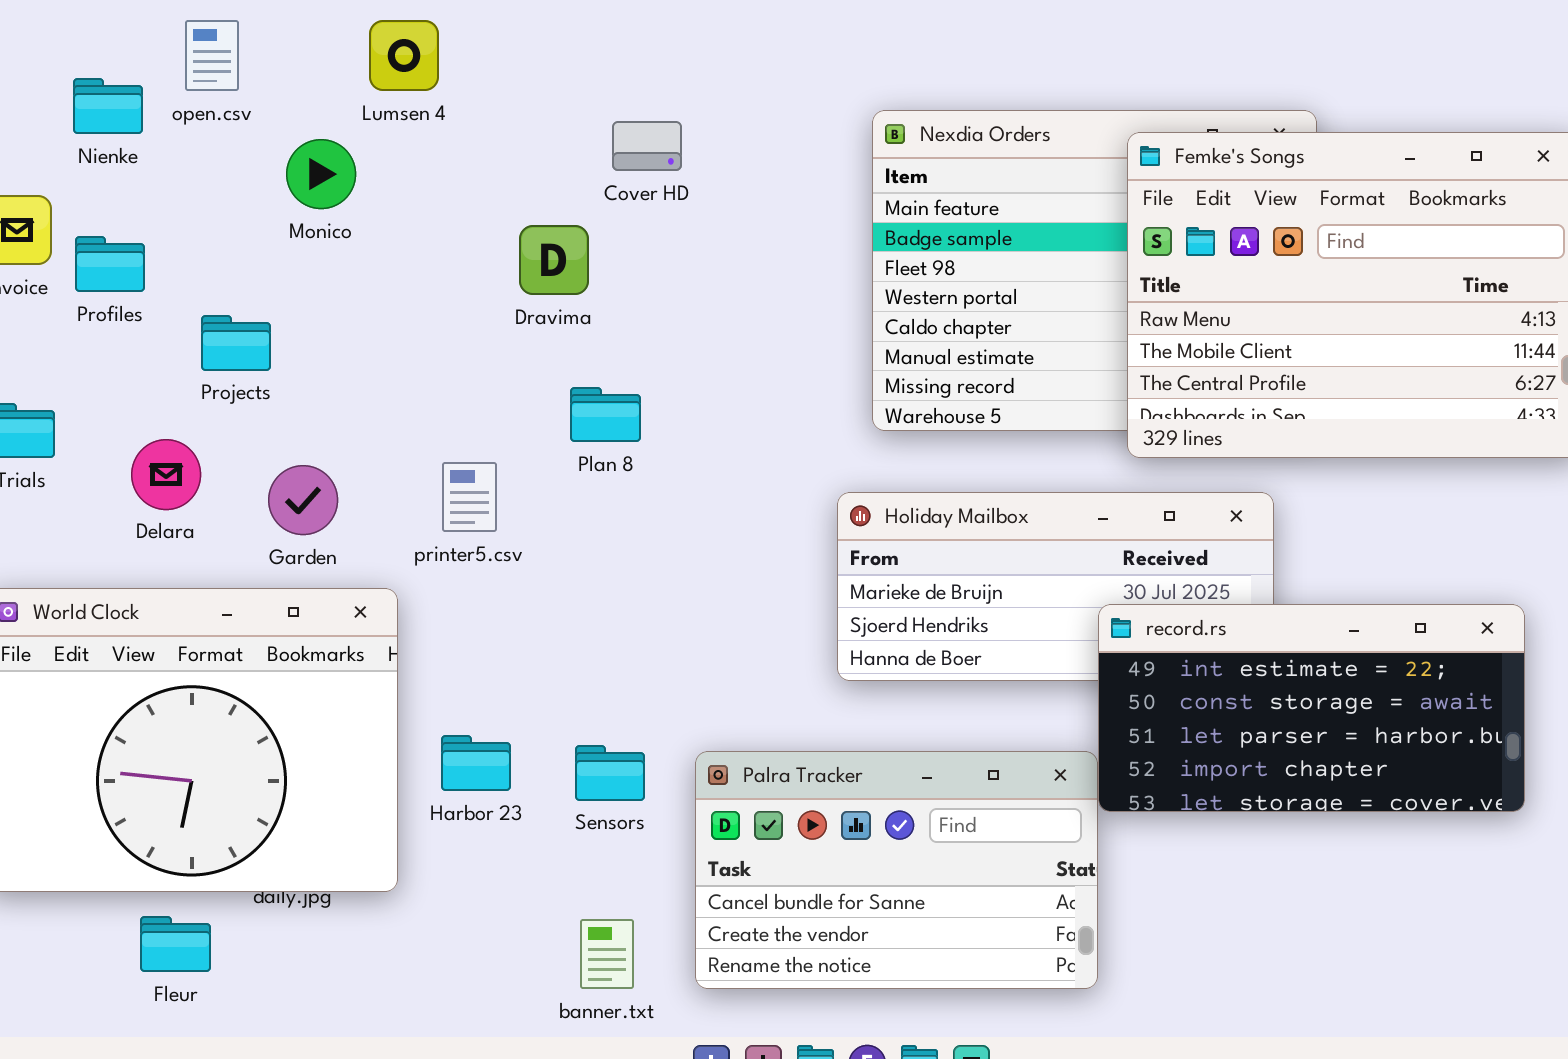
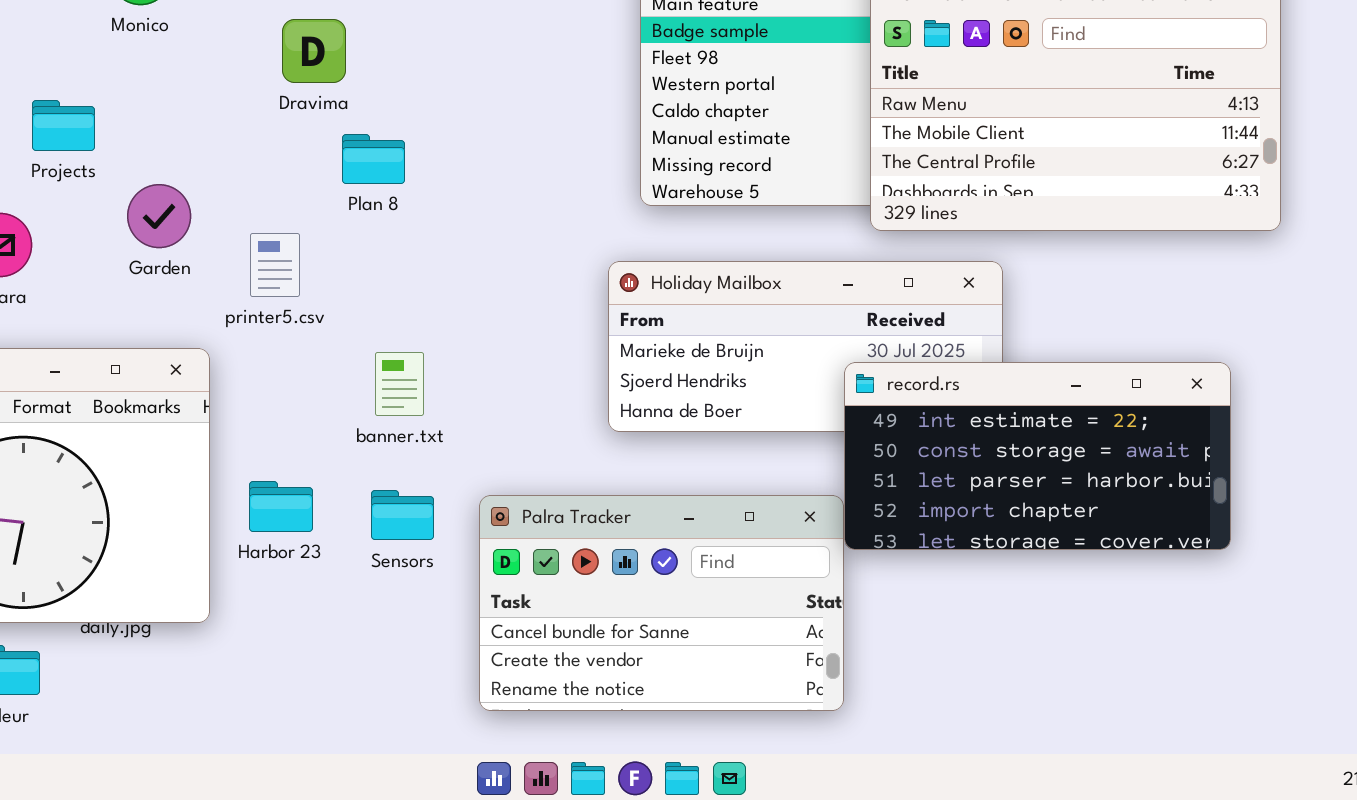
Dravima: [519,225,589,295] -> [282,19,346,83], moved
Plan 8: [570,387,641,442] -> [342,134,405,184], moved
Garden: [268,465,338,535] -> [127,184,191,248], moved
banner.txt: [580,919,634,989] -> [375,352,424,416], moved

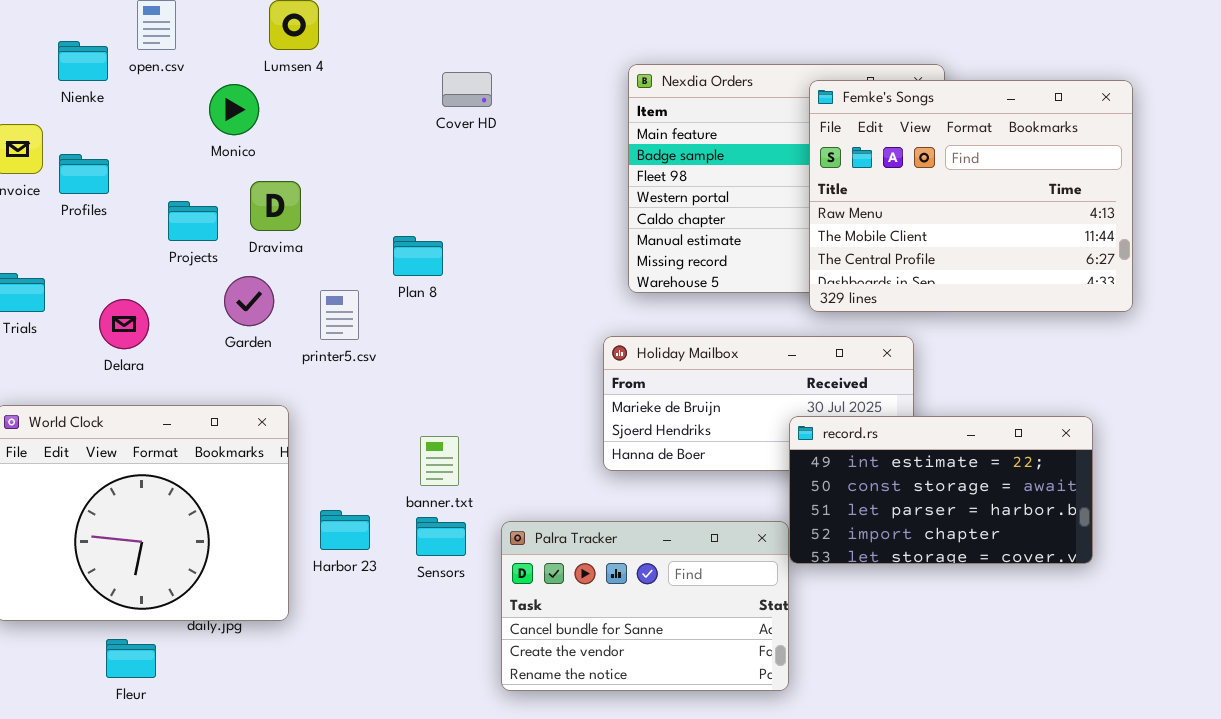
Dravima: [282,19,346,83] -> [250,181,301,231], moved
Projects: [32,100,95,151] -> [168,201,218,241], moved
printer5.csv: [250,233,300,297] -> [320,290,359,340], moved
banner.txt: [375,352,424,416] -> [420,436,459,486], moved

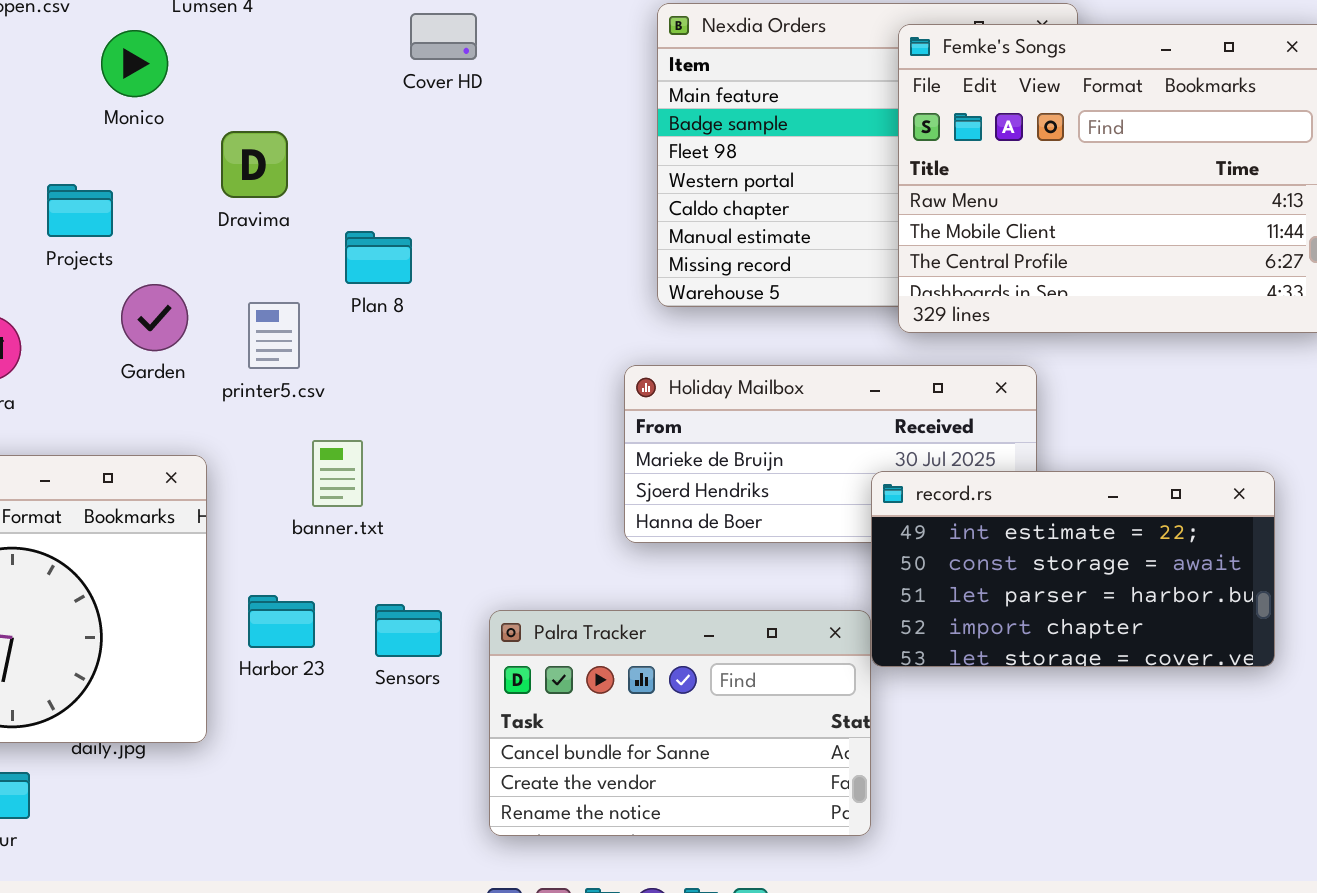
Dravima: [250,181,301,231] -> [221,131,288,198], moved
banner.txt: [420,436,459,486] -> [312,440,363,507], moved

